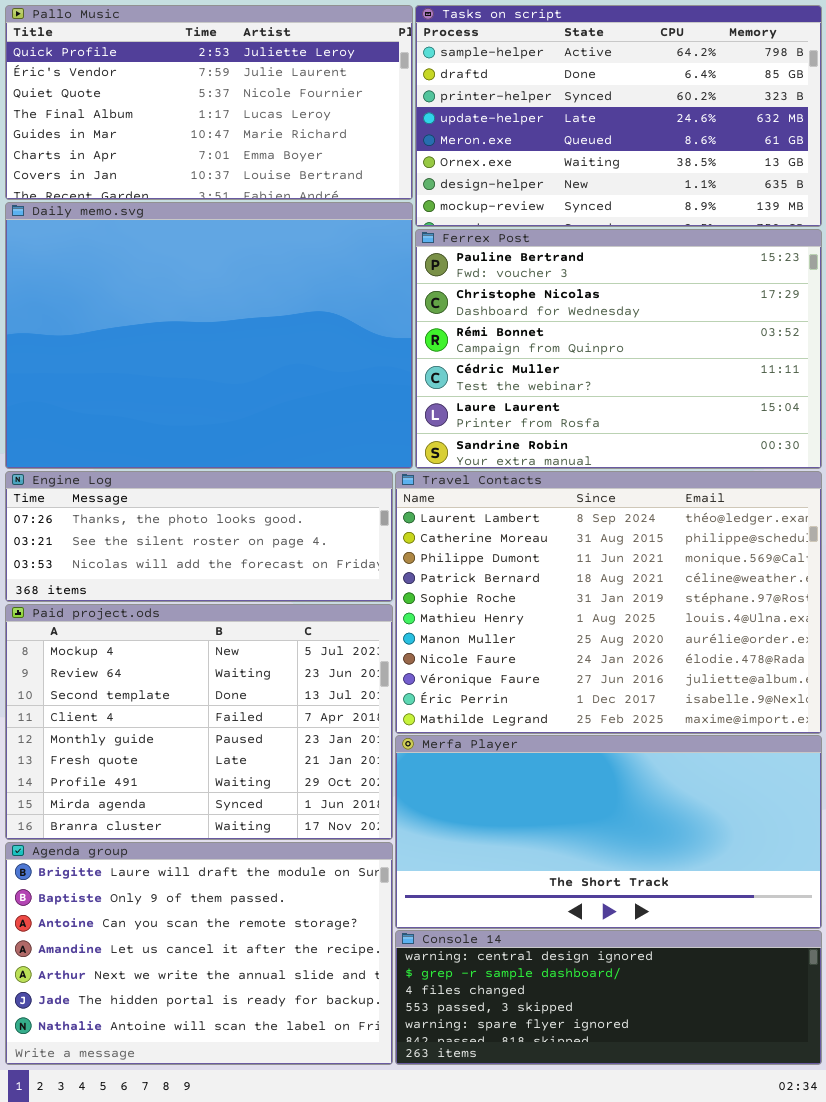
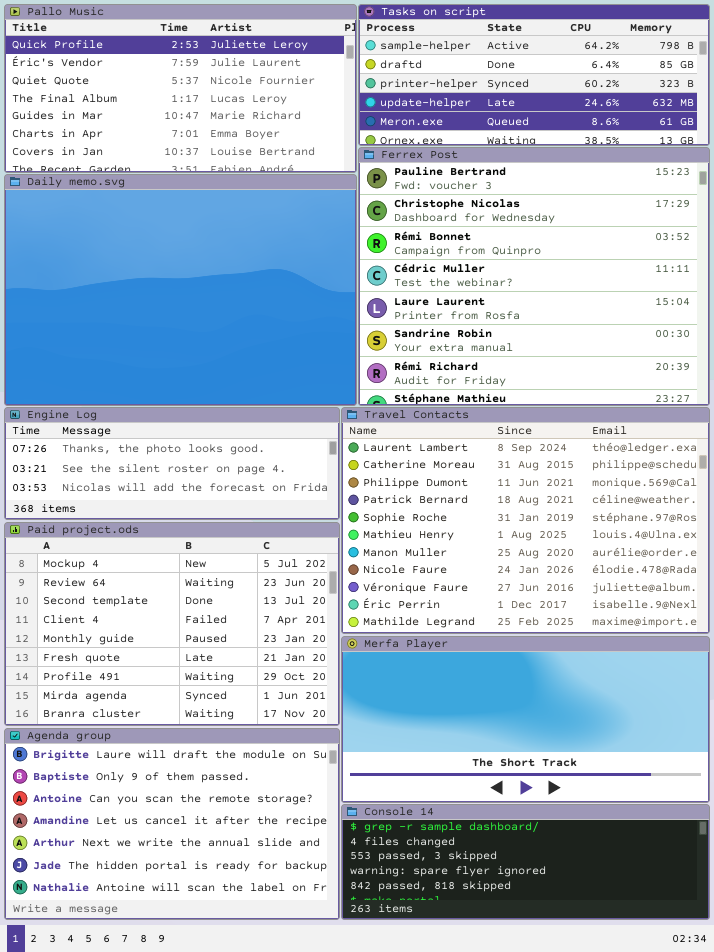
Tasks on script: [415,5,822,227] -> [358,4,710,146], resized
Ferrex Post: [415,229,822,469] -> [358,147,710,406], resized
Console 14: [395,930,822,1065] -> [341,804,710,920], scrolled down 1 row

